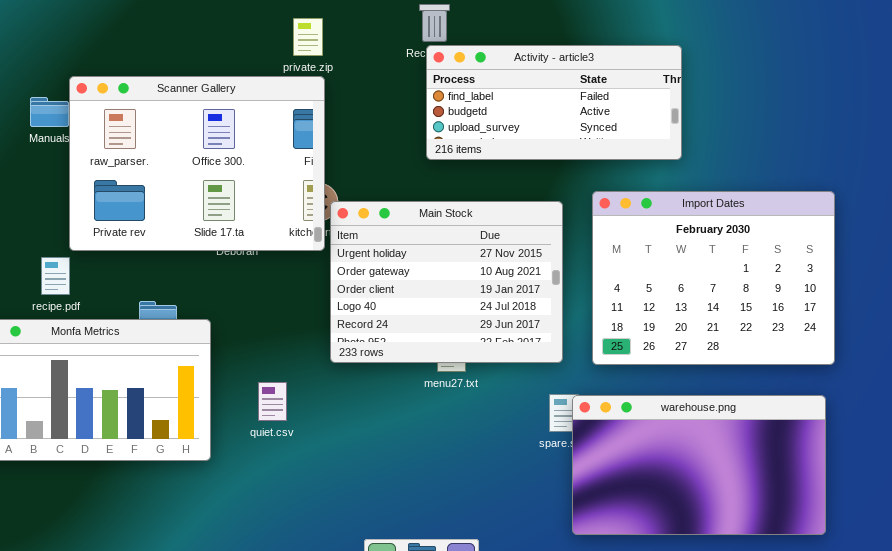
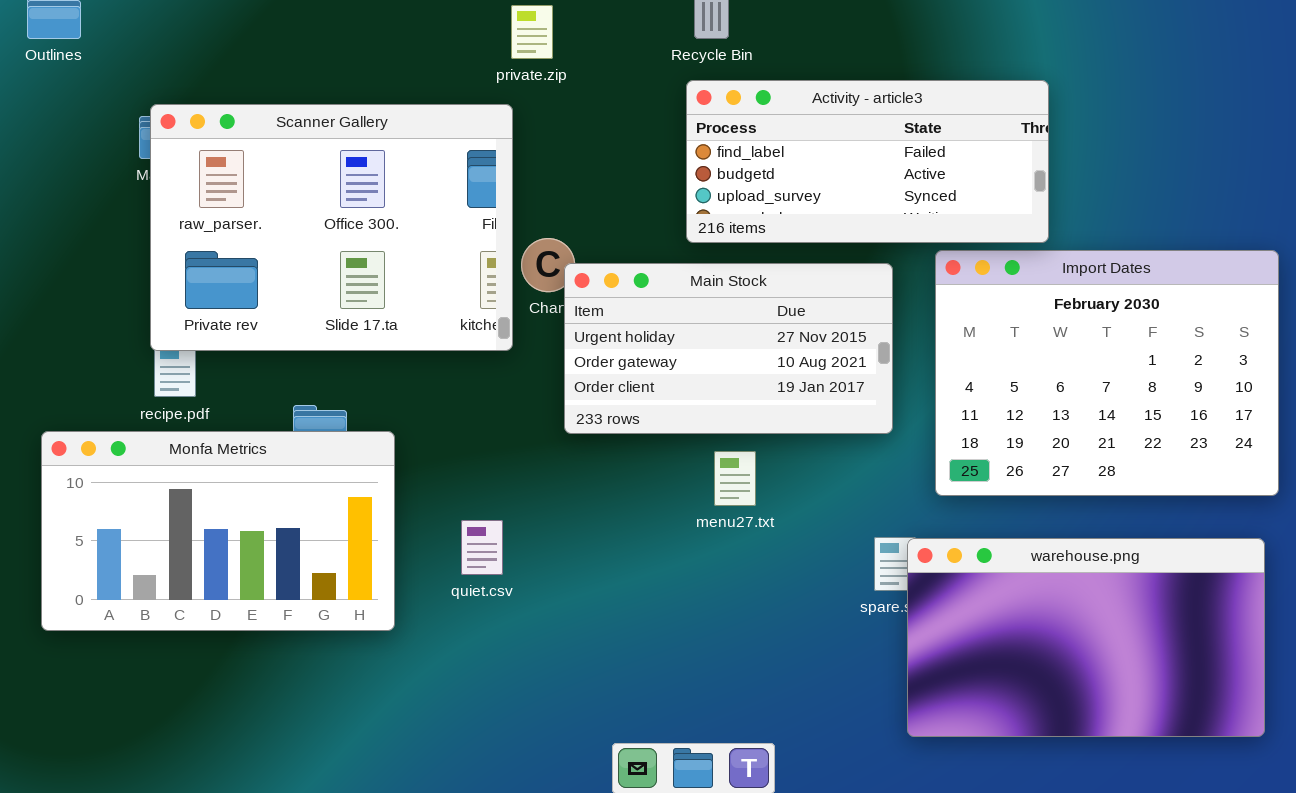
Activity - article3: [426,45,682,160] -> [686,80,1049,243], moved
Scanner Gallery: [69,76,325,251] -> [150,104,513,351], moved
Main Stock: [330,201,563,363] -> [564,263,893,434], resized

